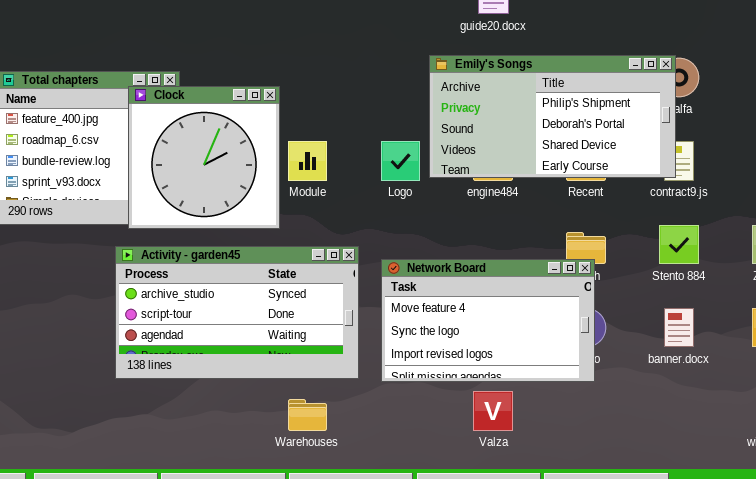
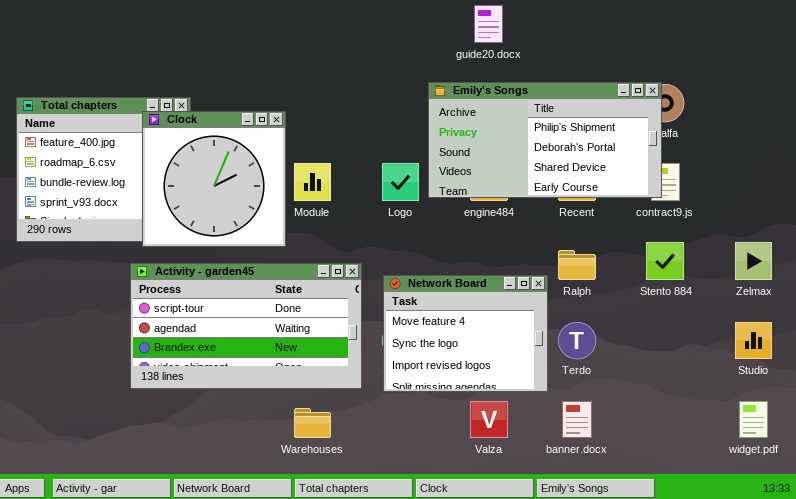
Activity - garden45: [115,246,359,379] -> [130,263,362,389], scrolled down 1 row
Network Board: [381,259,595,382] -> [383,275,548,392], resized
banner.docx: [664,308,694,347] -> [562,401,592,438], moved

